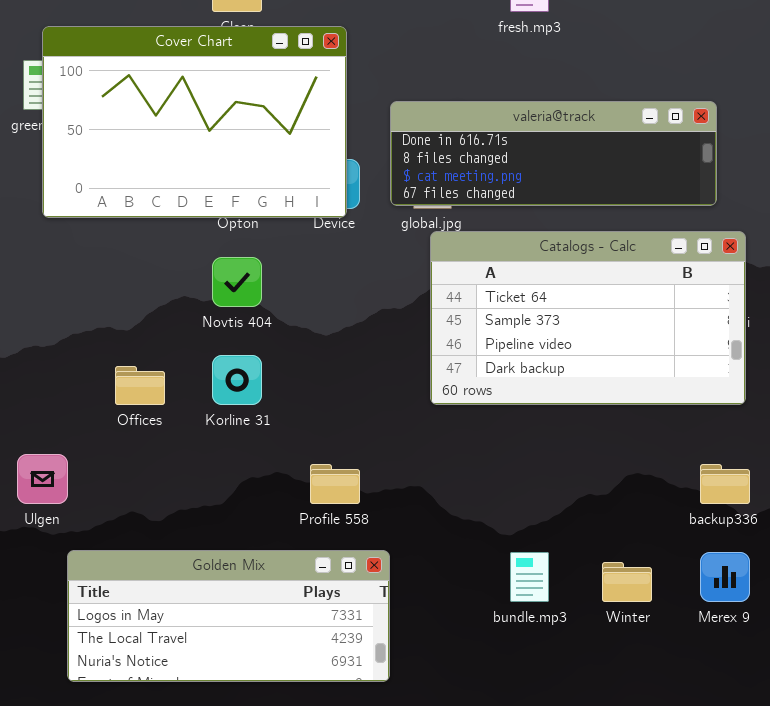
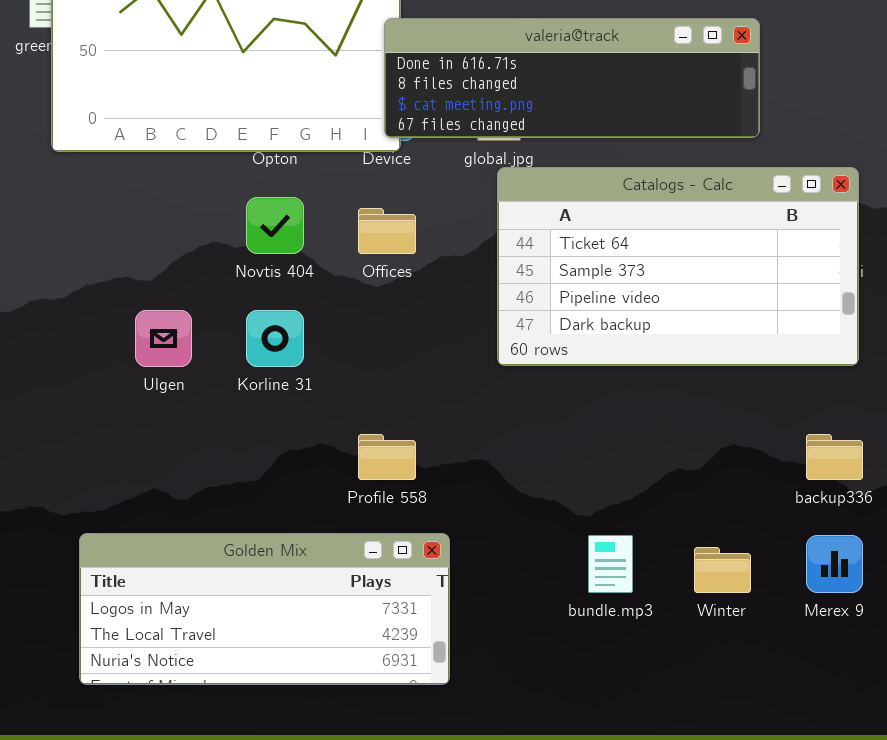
valeria@track: [390,101,717,206] -> [384,18,760,138], moved
Offices: [115,366,165,405] -> [358,208,416,254], moved
Ulgen: [17,454,68,504] -> [135,310,192,367], moved

